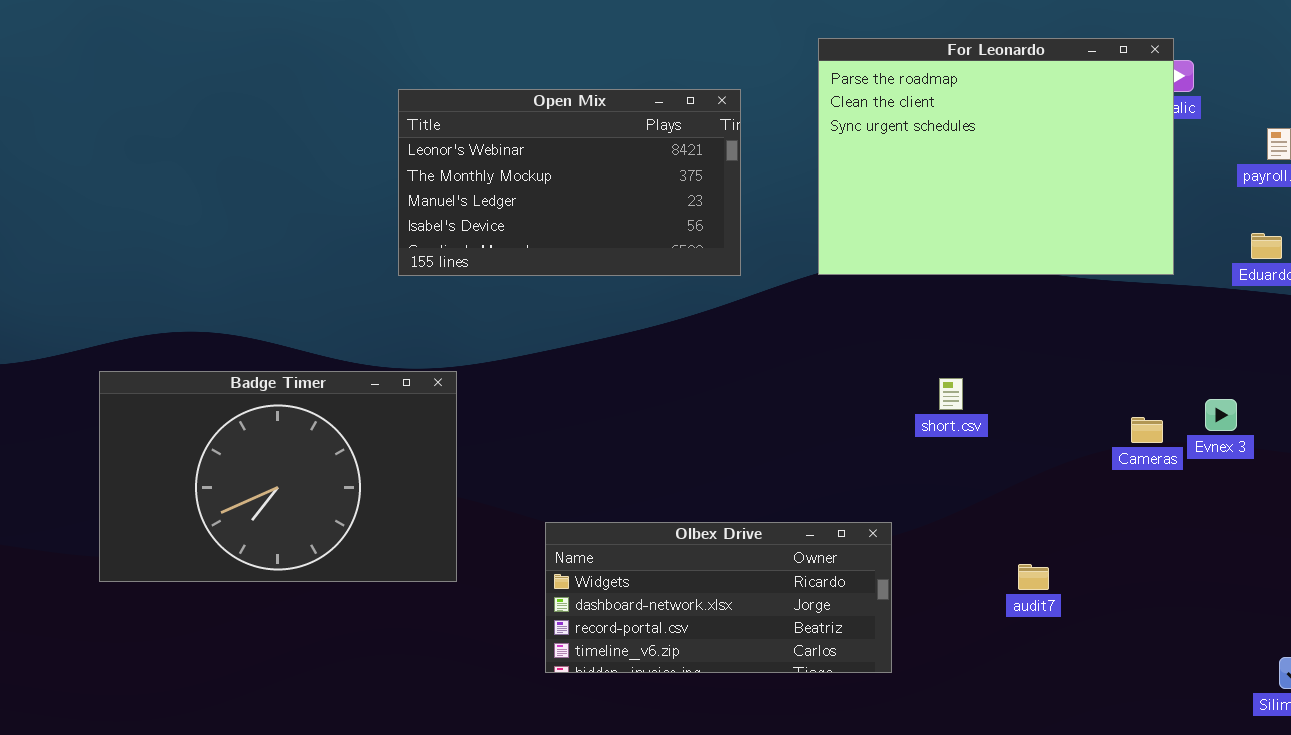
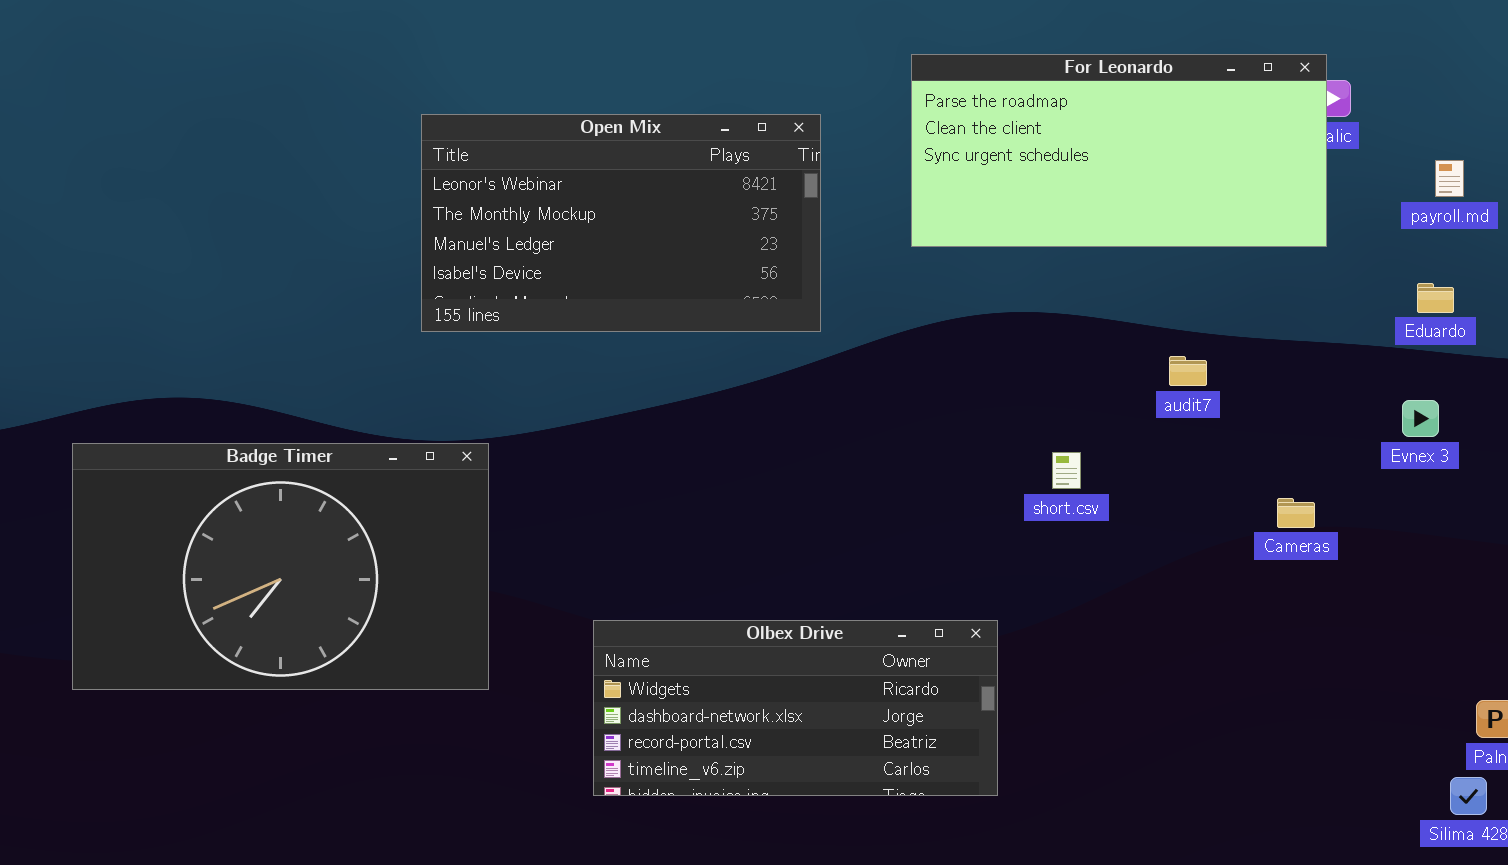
For Leonardo: [818,38,1174,275] -> [911,54,1327,247], resized
Evnex 3: [1205,399,1237,431] -> [1402,400,1439,437], moved
audit7: [1018,564,1049,590] -> [1169,356,1207,386], moved

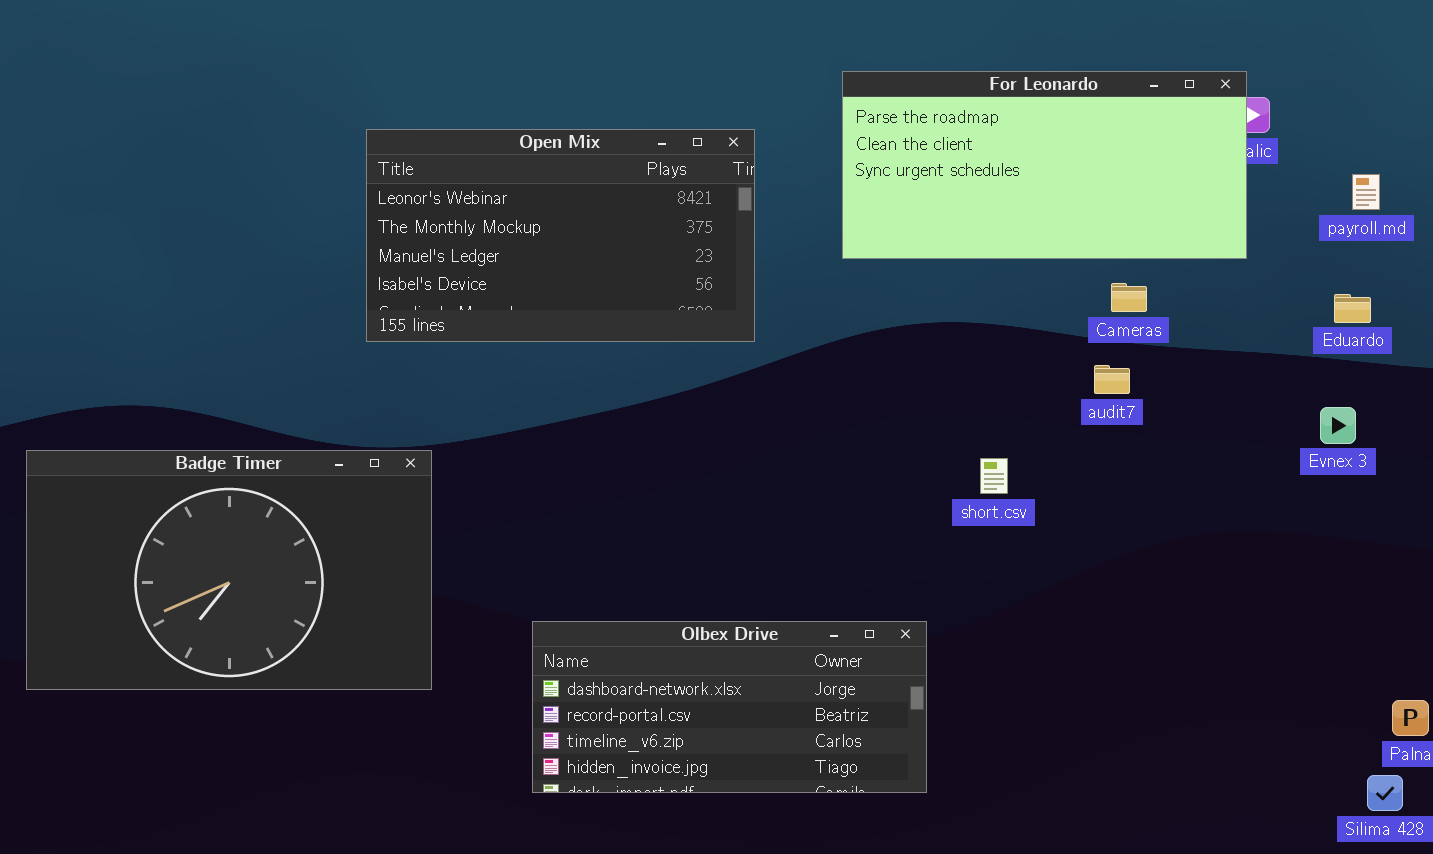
Cameras: [1277,498,1315,528] -> [1111,283,1147,312], moved
Olbex Drive: [593,620,998,796] -> [532,621,927,793], scrolled down 1 row

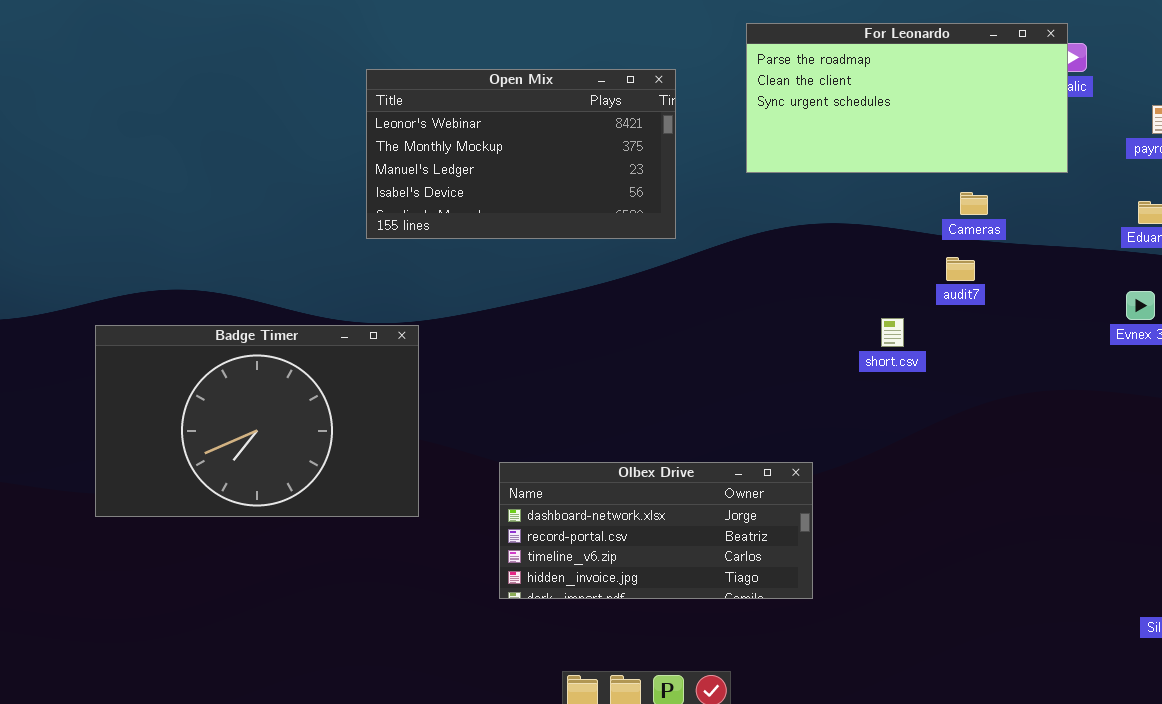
short.csv: [980,458,1008,494] -> [881,318,904,347], moved

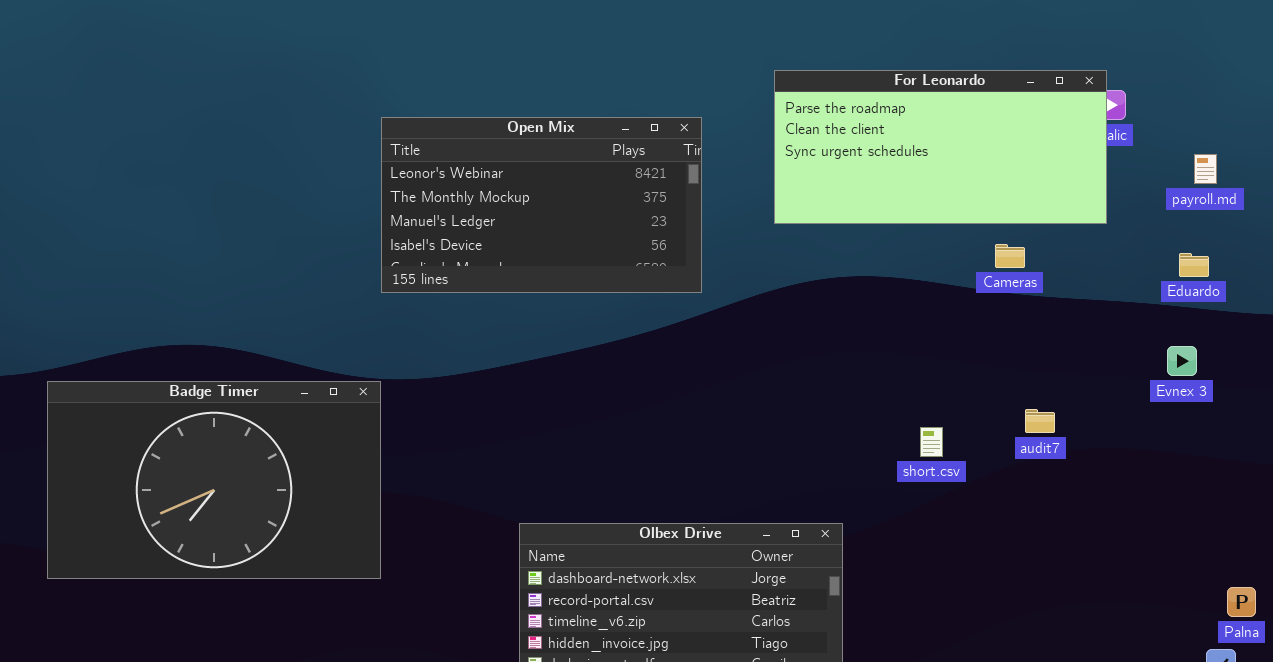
audit7: [946,257,975,281] -> [1025,409,1055,433], moved
short.csv: [881,318,904,347] -> [920,427,943,457], moved
Badge Timer: [95,325,419,517] -> [47,381,381,579], moved

